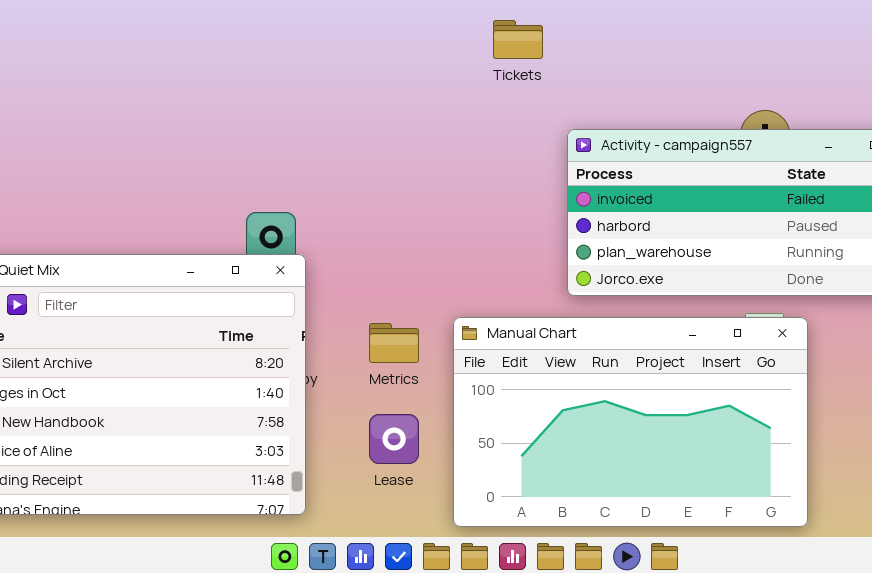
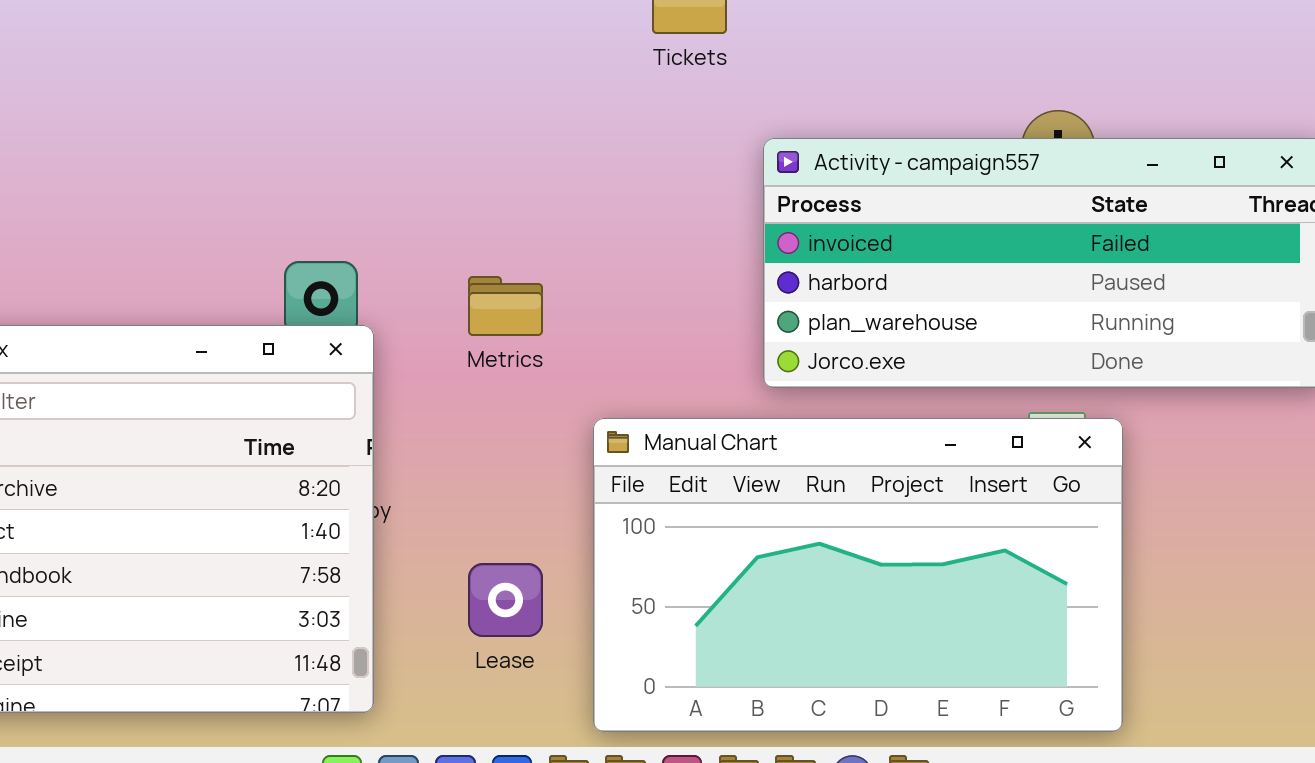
Metrics: [369,323,419,363] -> [468,276,543,336], moved

